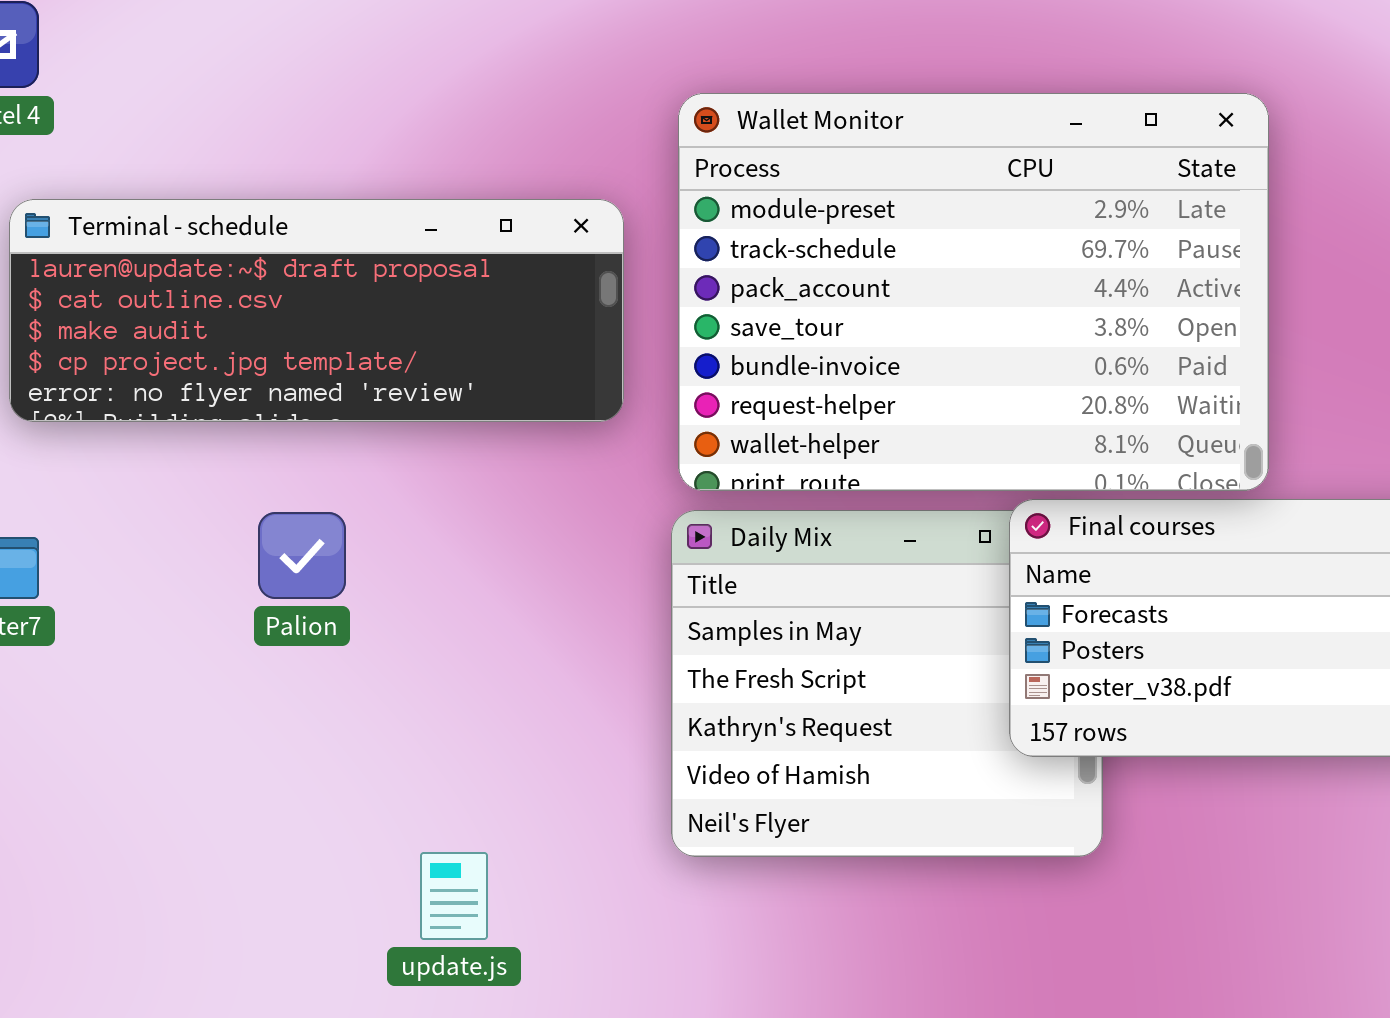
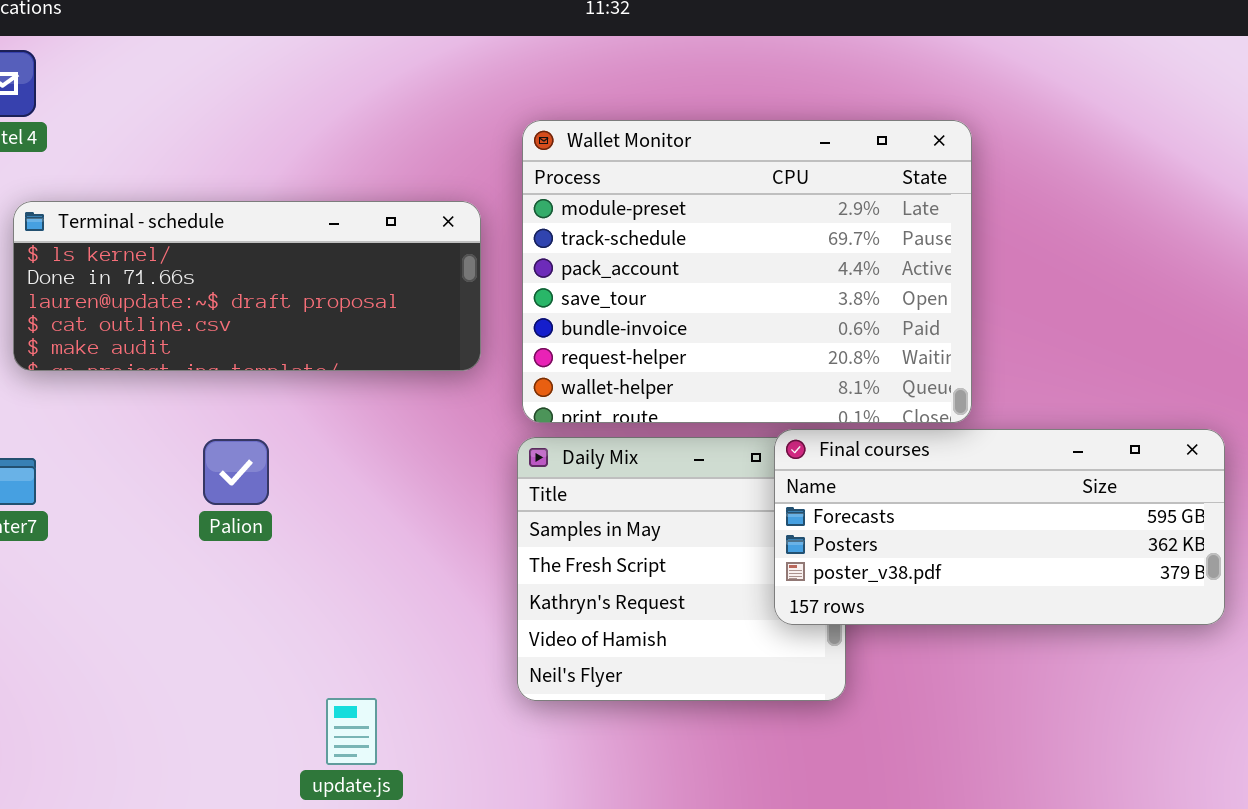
Terminal - schedule: [9,199,624,422] -> [13,201,481,371], scrolled up 2 rows

